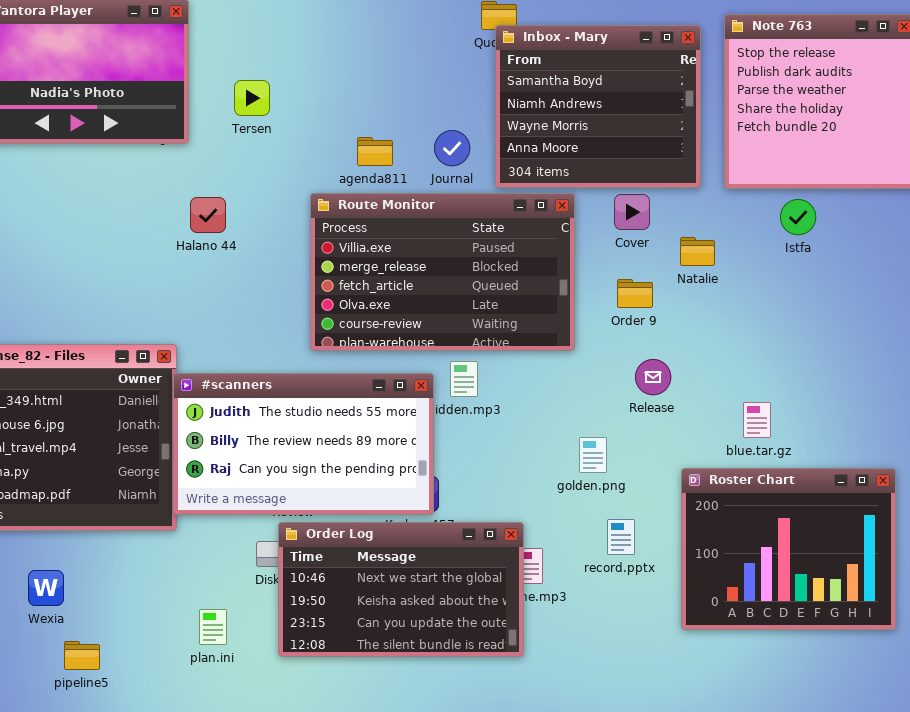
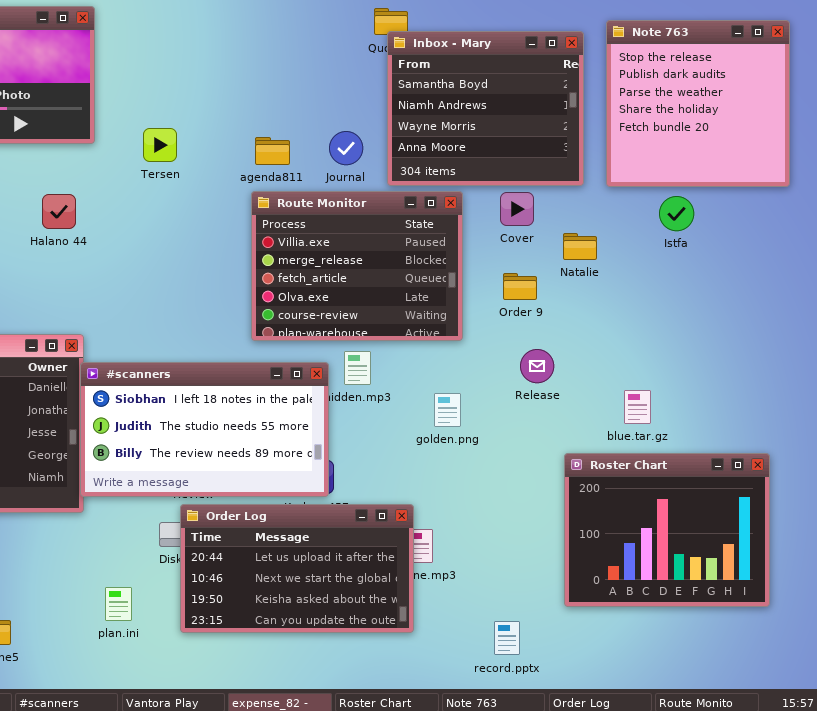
Tersen: [234,80,270,116] -> [143,128,177,162], moved
Route Monitor: [310,193,575,351] -> [251,191,463,341], resized
Halano 44: [190,197,226,233] -> [42,194,76,229], moved
#scanners: [173,373,434,515] -> [80,362,329,497], scrolled up 1 row
golden.png: [579,437,607,473] -> [434,393,461,427], moved
record.pptx: [607,519,635,555] -> [494,621,520,655], moved
Order Log: [278,522,524,657] -> [180,504,414,633], scrolled up 1 row

